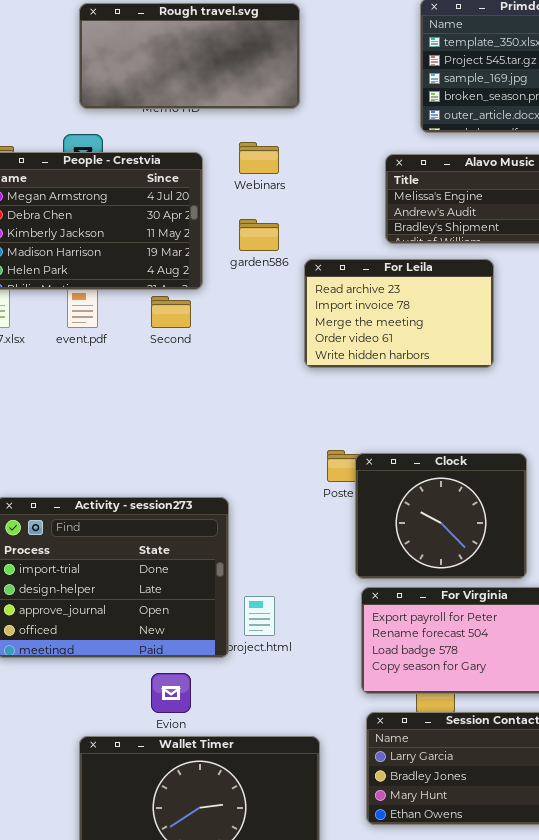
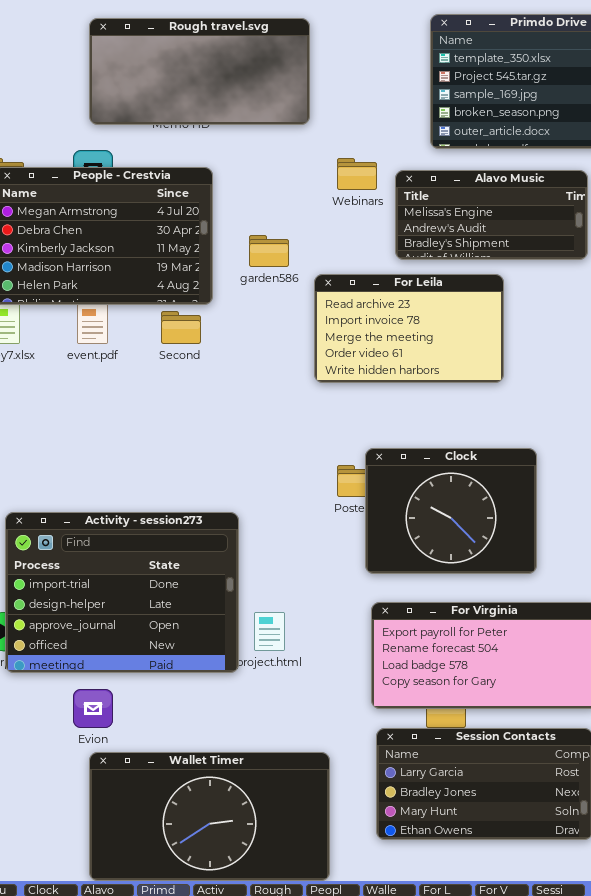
Webinars: [239,142,279,174] -> [337,158,377,190], moved
Clock: [355,453,527,579] -> [365,448,537,574], moved
Evion: [151,673,191,713] -> [73,689,113,728], moved

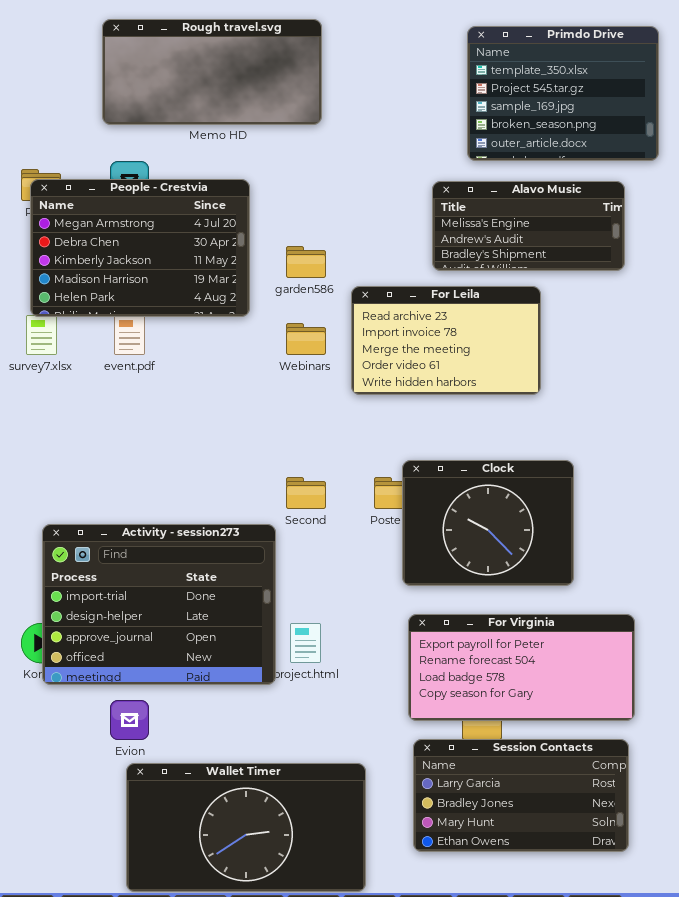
Rough travel.svg: [89,18,310,125] -> [102,19,322,125], moved
Webinars: [337,158,377,190] -> [286,323,326,355], moved
Second: [161,311,201,344] -> [286,477,326,509], moved

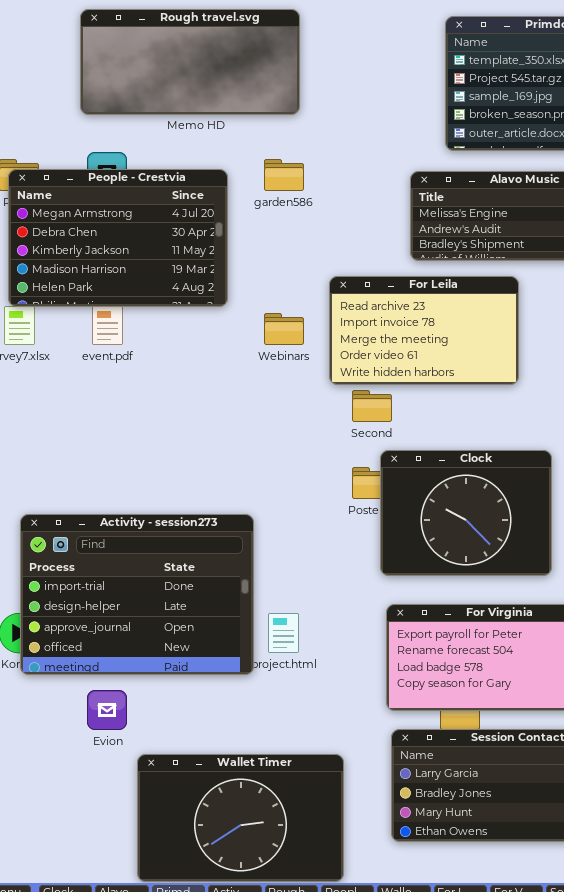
garden586: [286,246,326,278] -> [264,159,304,191], moved
Second: [286,477,326,509] -> [352,390,392,422], moved
Wallet Timer: [126,763,366,892] -> [137,754,344,882], resized

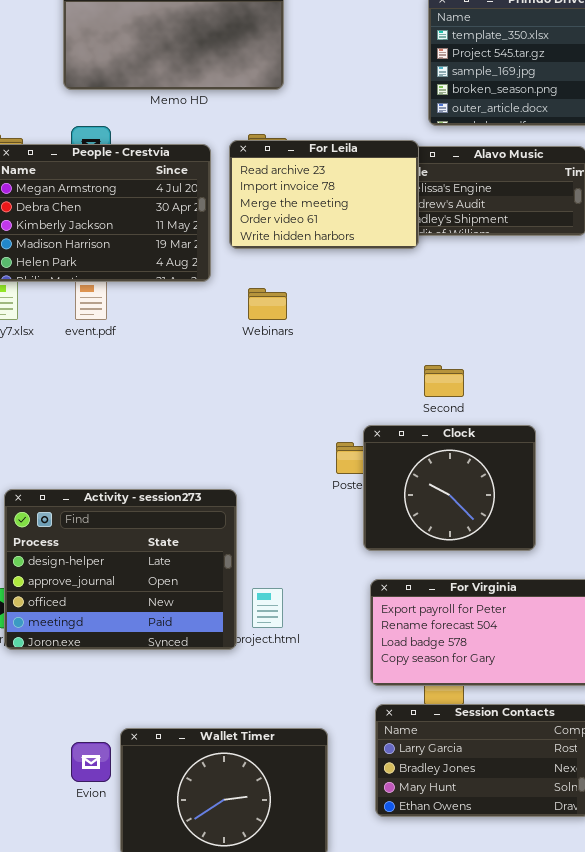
For Leila: [329,276,519,385] -> [229,140,419,249], moved
Second: [352,390,392,422] -> [424,365,464,397], moved
Activity - session273: [20,514,254,675] -> [4,489,237,650], scrolled down 1 row
Evion: [87,690,127,730] -> [71,742,111,782], moved

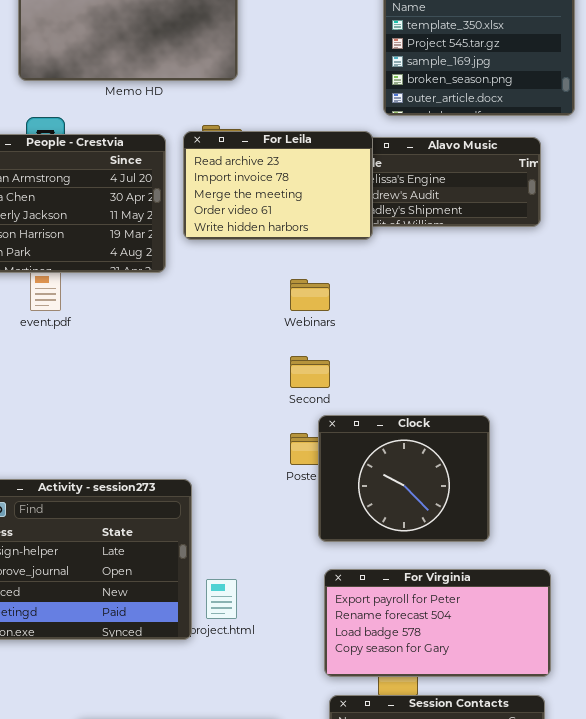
Webinars: [248,288,287,320] -> [290,279,330,311], moved
Second: [424,365,464,397] -> [290,356,330,388], moved

